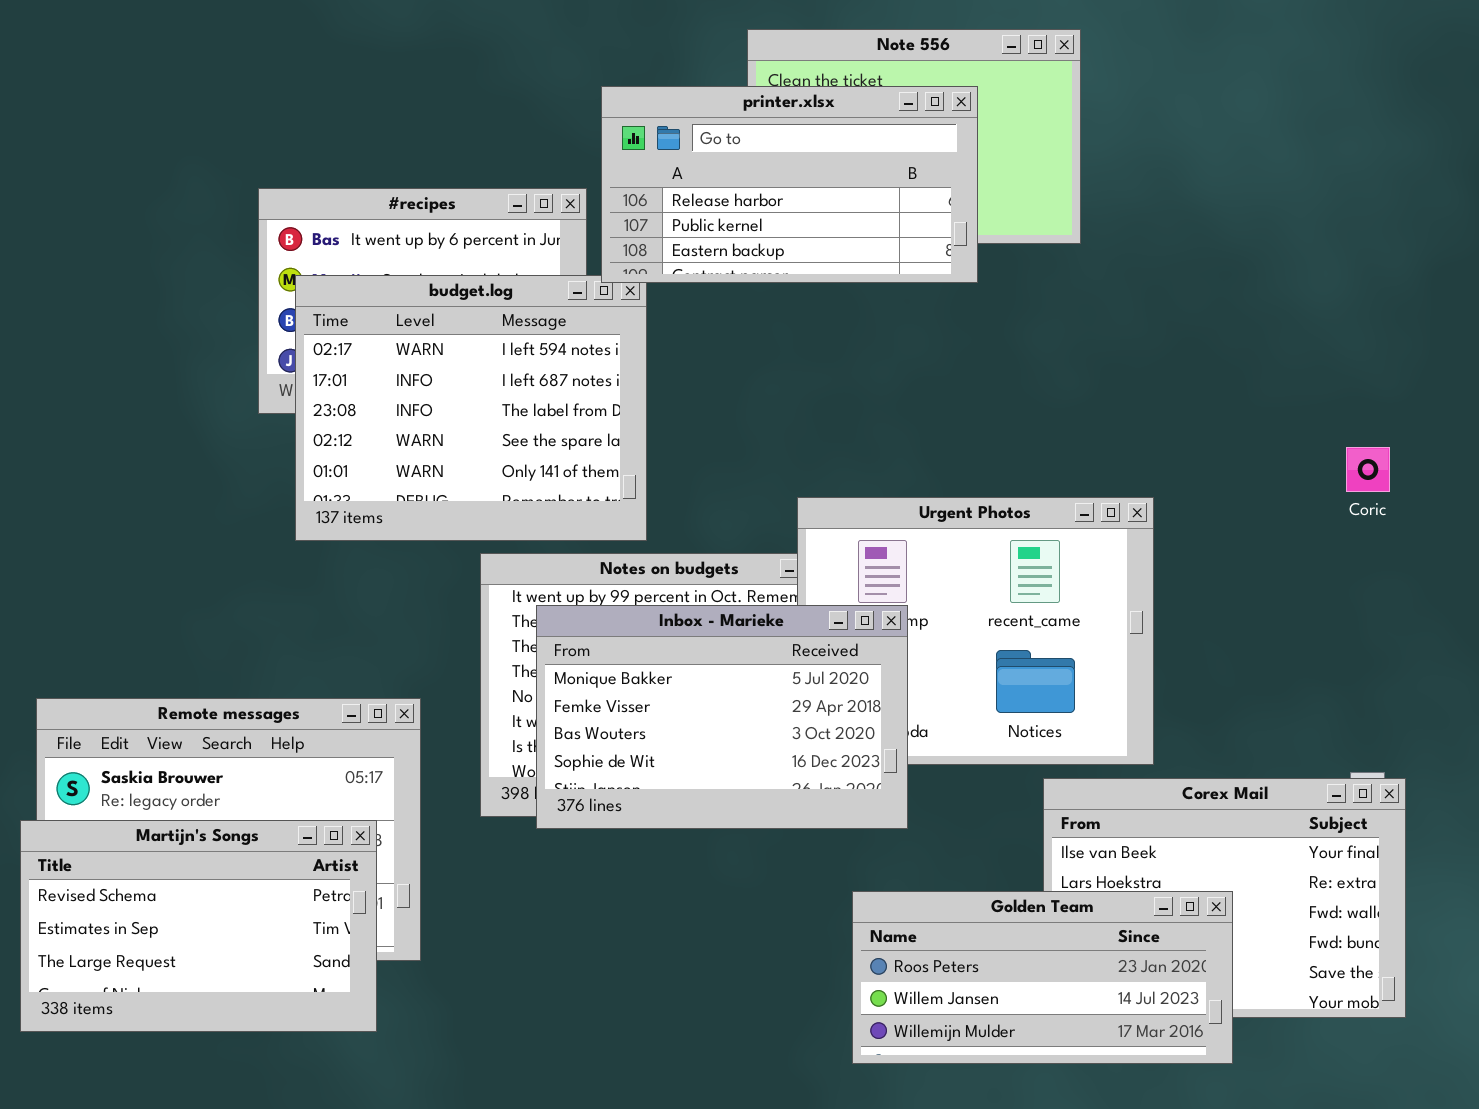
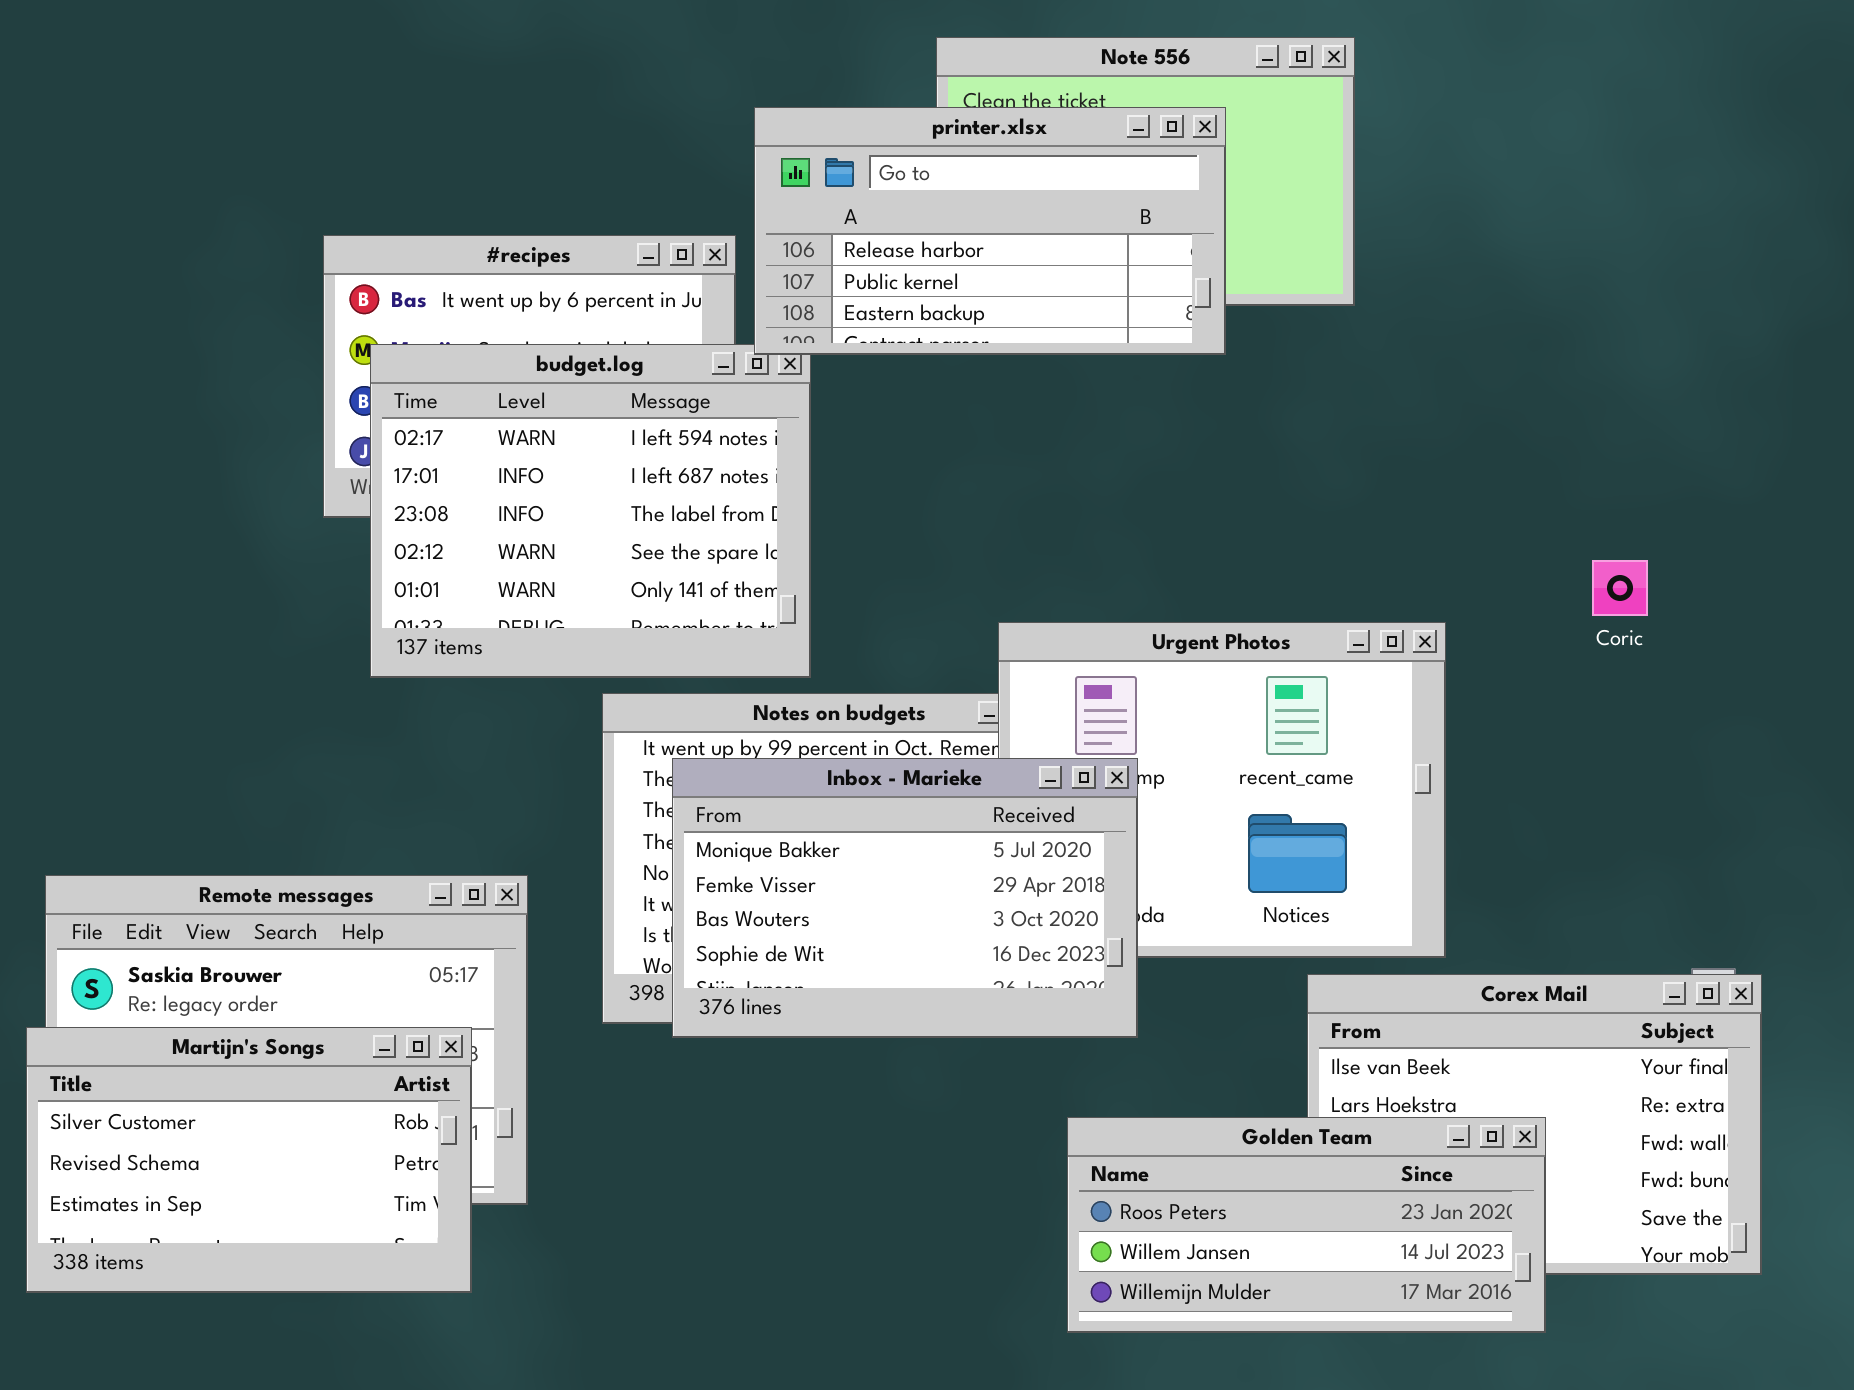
Coric: [1346,447,1390,492] -> [1592,560,1648,616], moved
Martijn's Songs: [20,820,377,1032] -> [26,1027,472,1293], scrolled up 1 row

